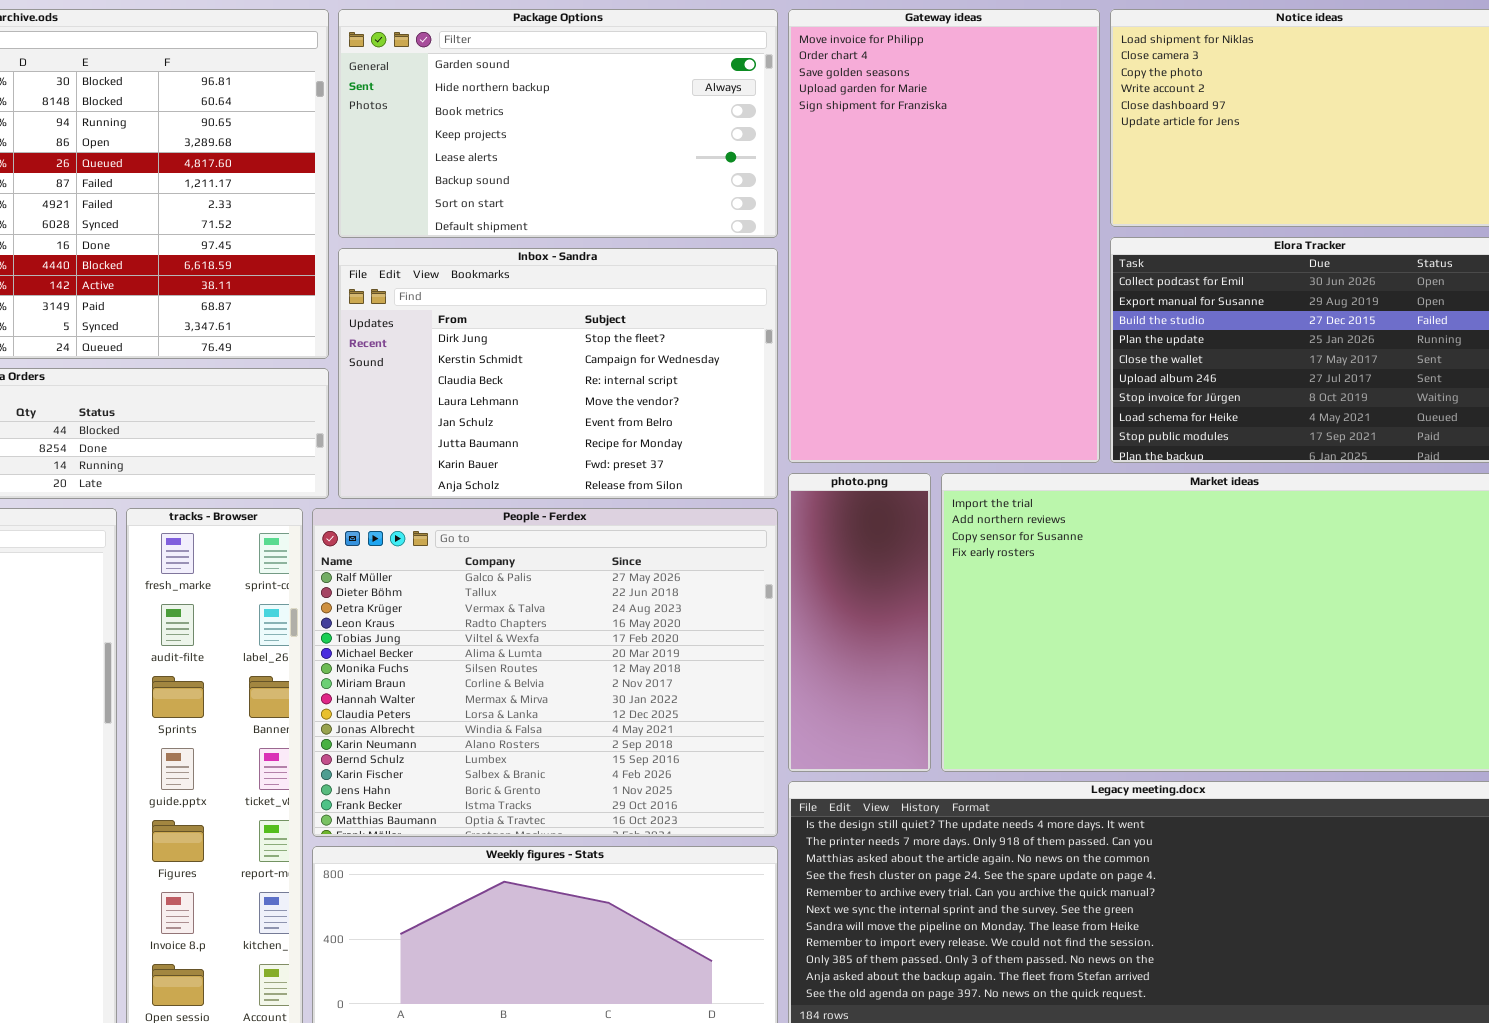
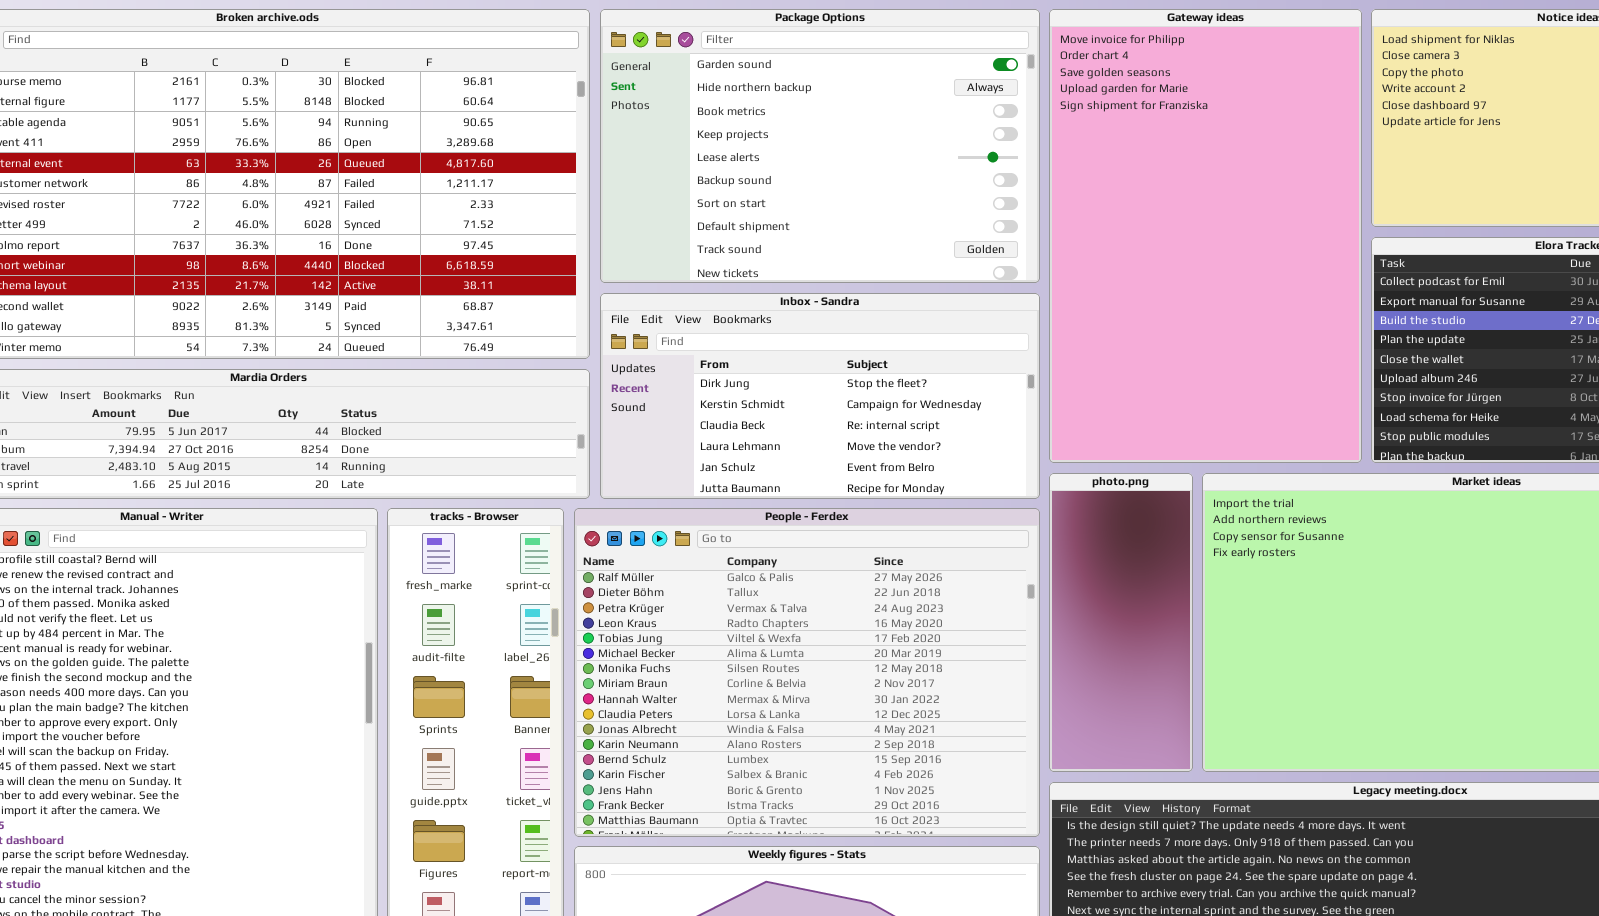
Package Options: [338,9,778,238] -> [600,9,1040,283], resized
Inbox - Sandra: [338,248,778,499] -> [600,293,1040,499], resized

